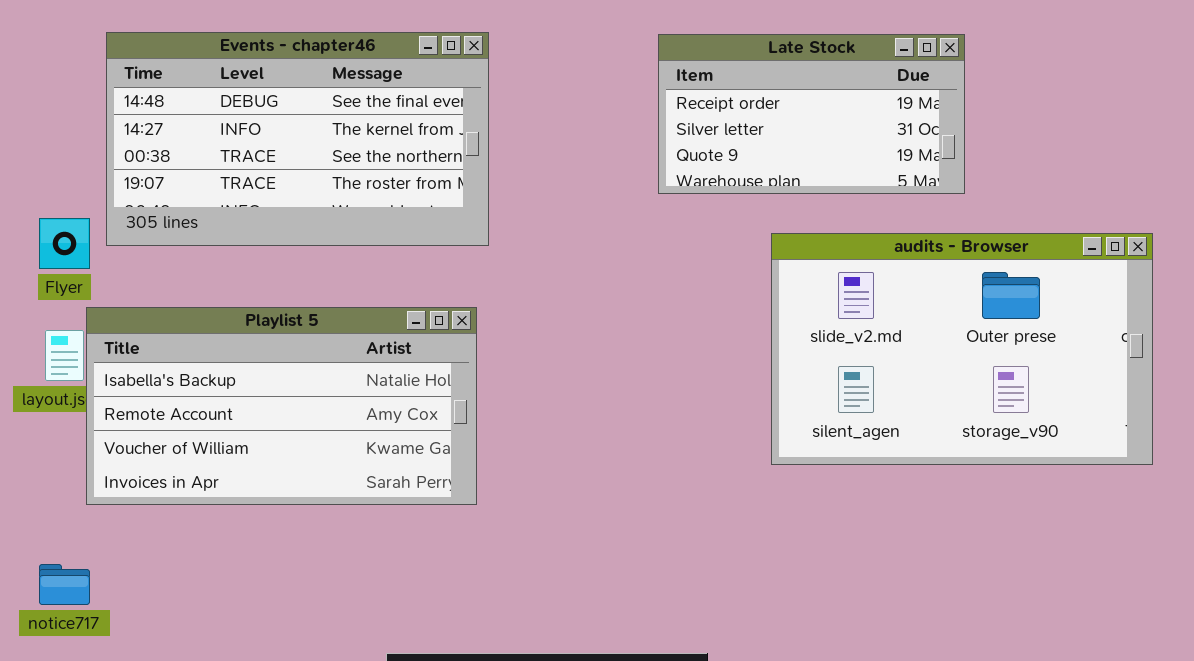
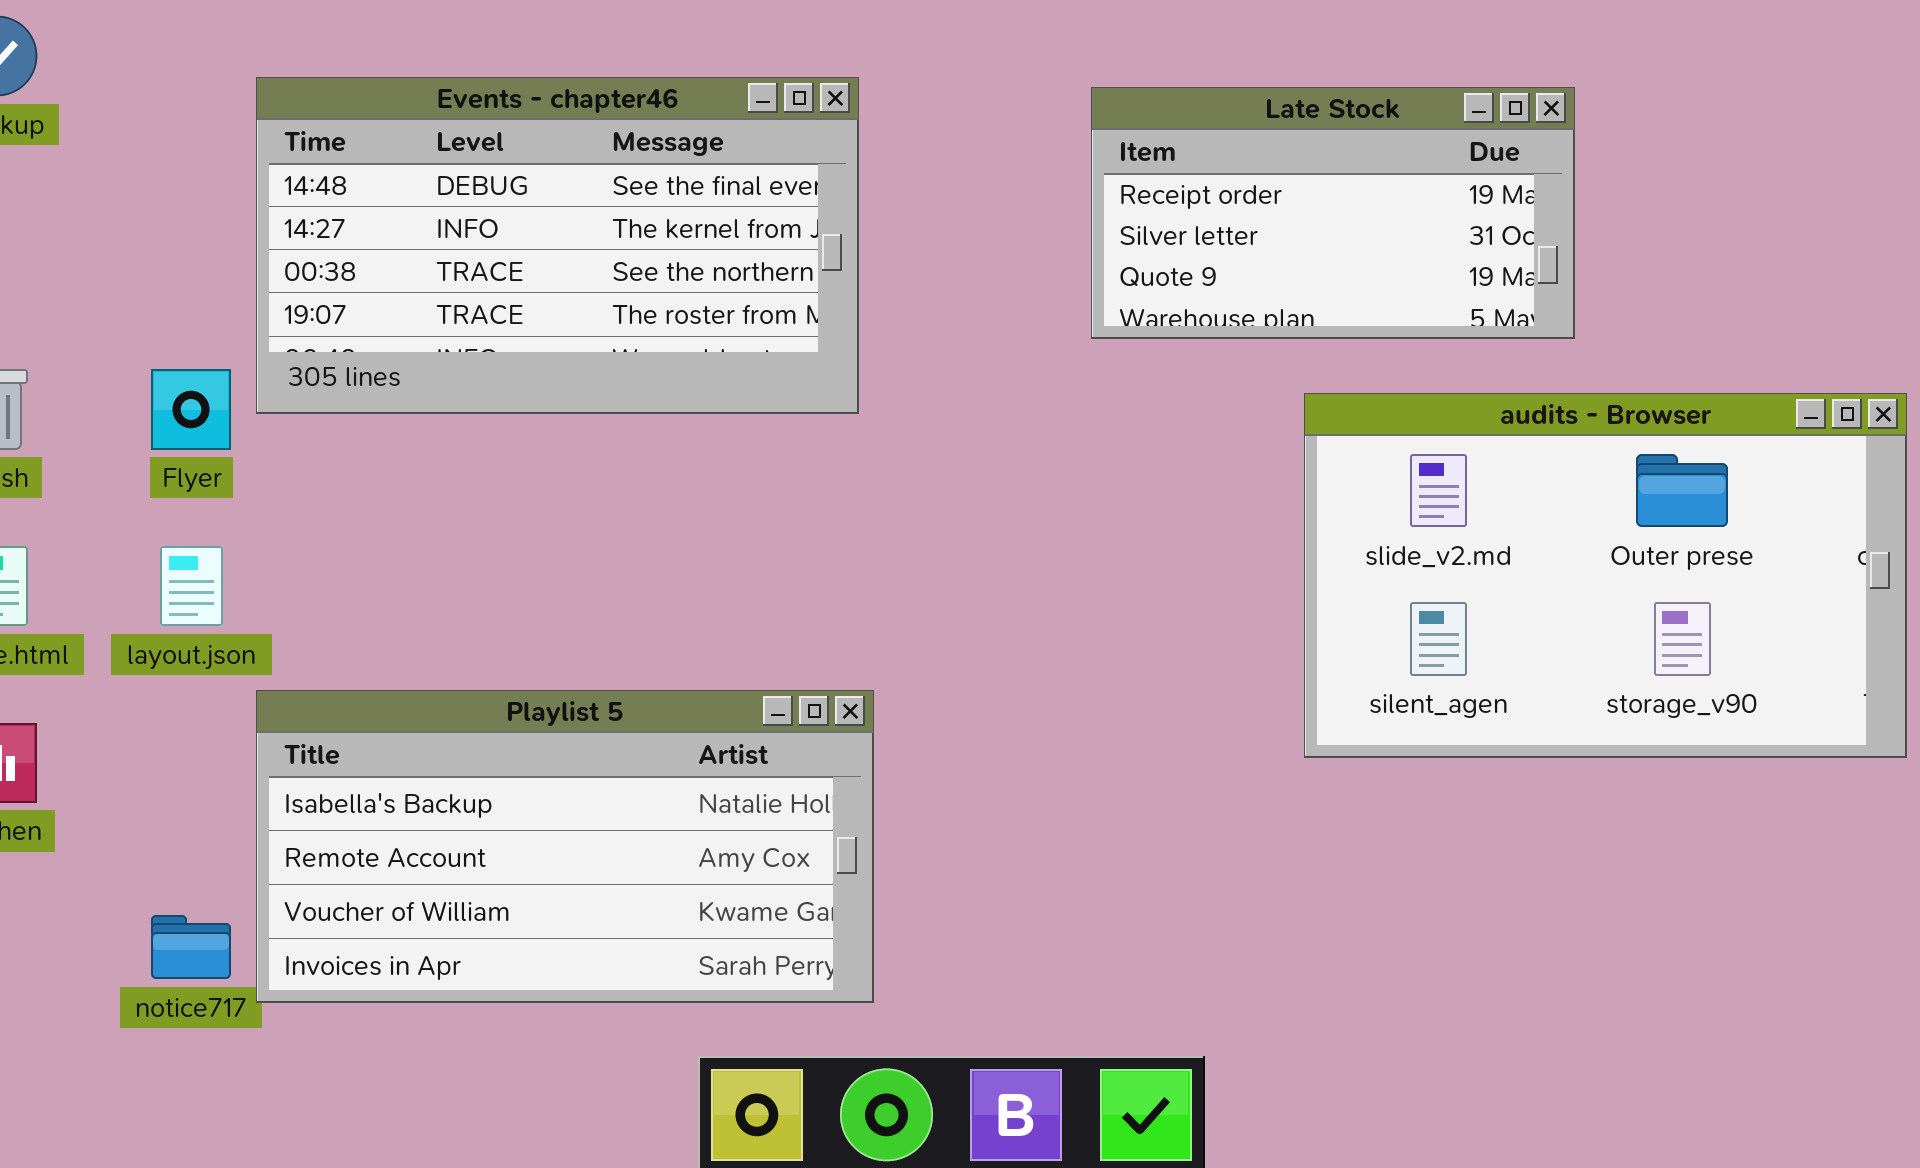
Late Stock: [658,34,965,194] -> [1091,87,1575,339], moved
Playlist 5: [86,307,477,505] -> [256,690,874,1003], moved

